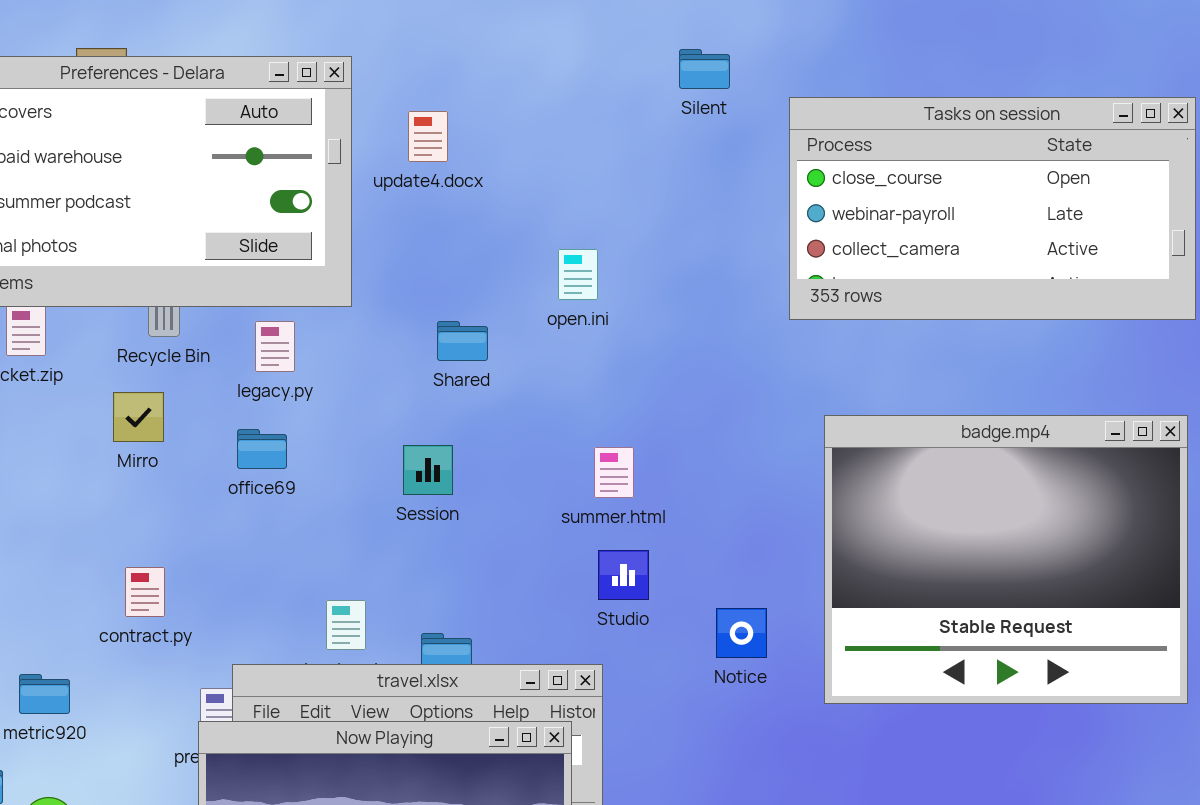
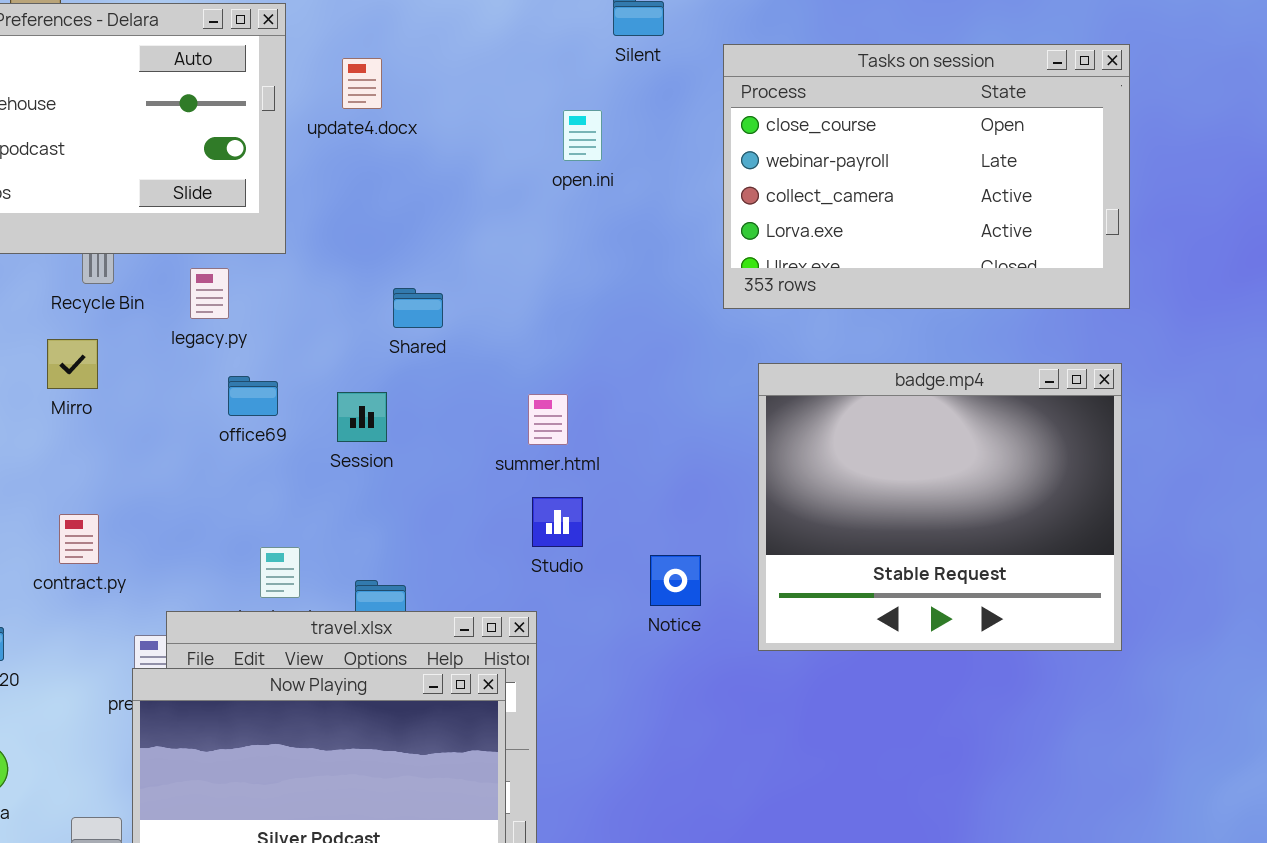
Tasks on session: [789,97,1196,320] -> [723,44,1130,309], resized
open.ini: [558,249,598,300] -> [563,110,602,161], moved
Shared: [437,321,488,361] -> [393,288,443,328], moved
office69: [237,429,287,469] -> [228,376,278,416], moved

